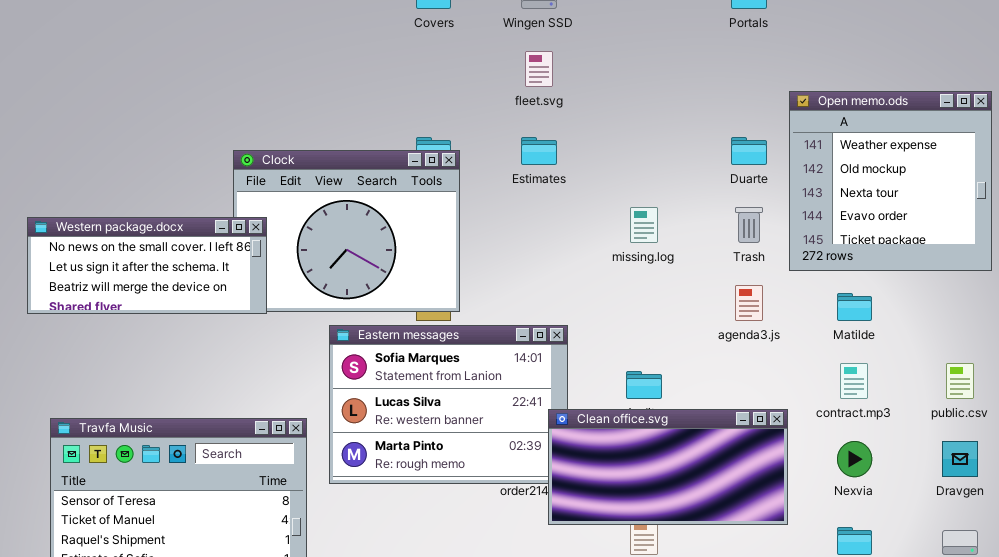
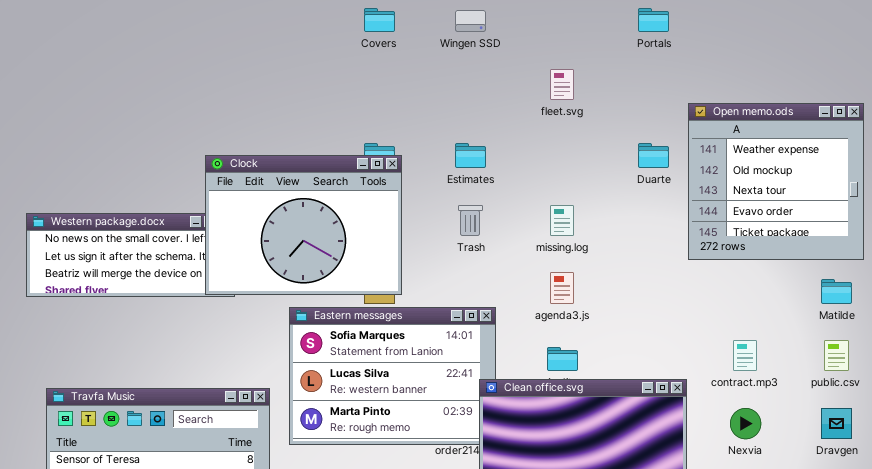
fleet.svg: [525,51,553,87] -> [550,69,574,100], moved
Clock: [233,150,460,312] -> [205,155,402,295], raised
Trash: [735,207,763,243] -> [458,205,483,236], moved
agenda3.js: [735,285,763,321] -> [550,272,574,304], moved
Matilde: [837,293,872,321] -> [821,279,852,304], moved

